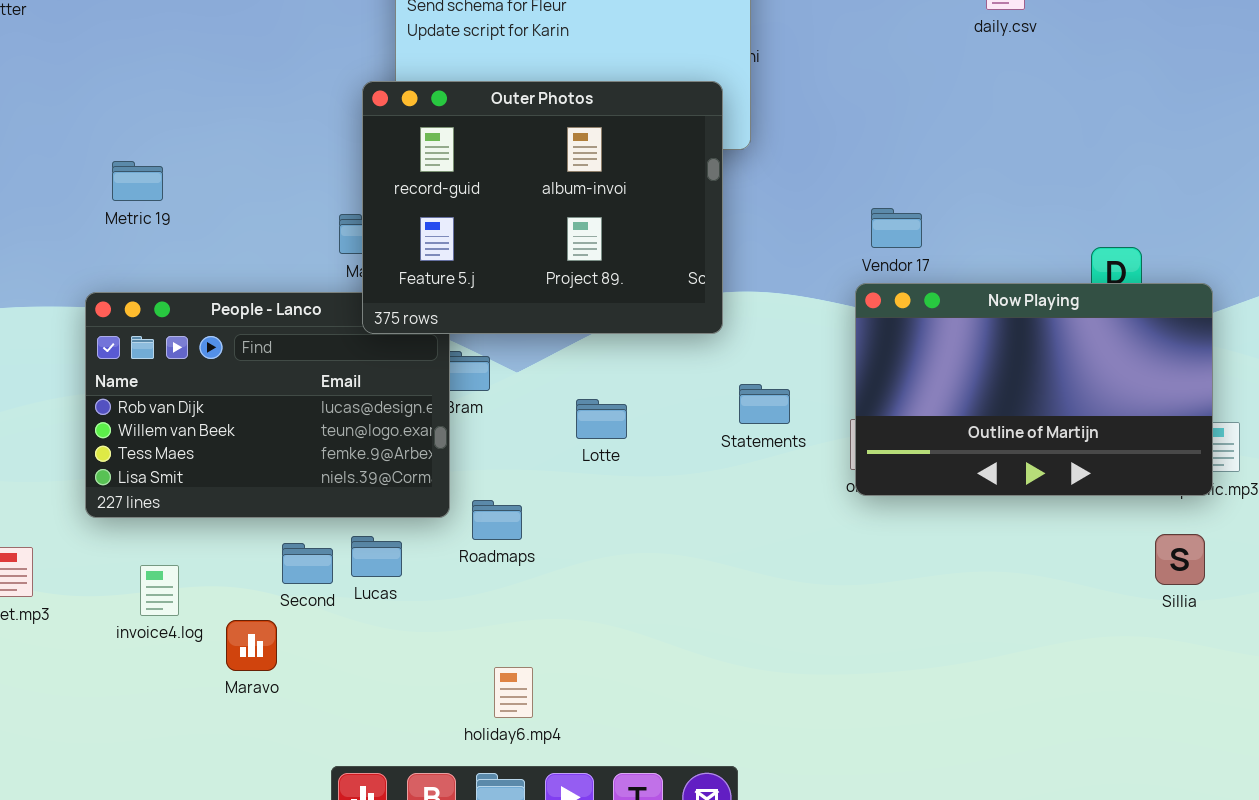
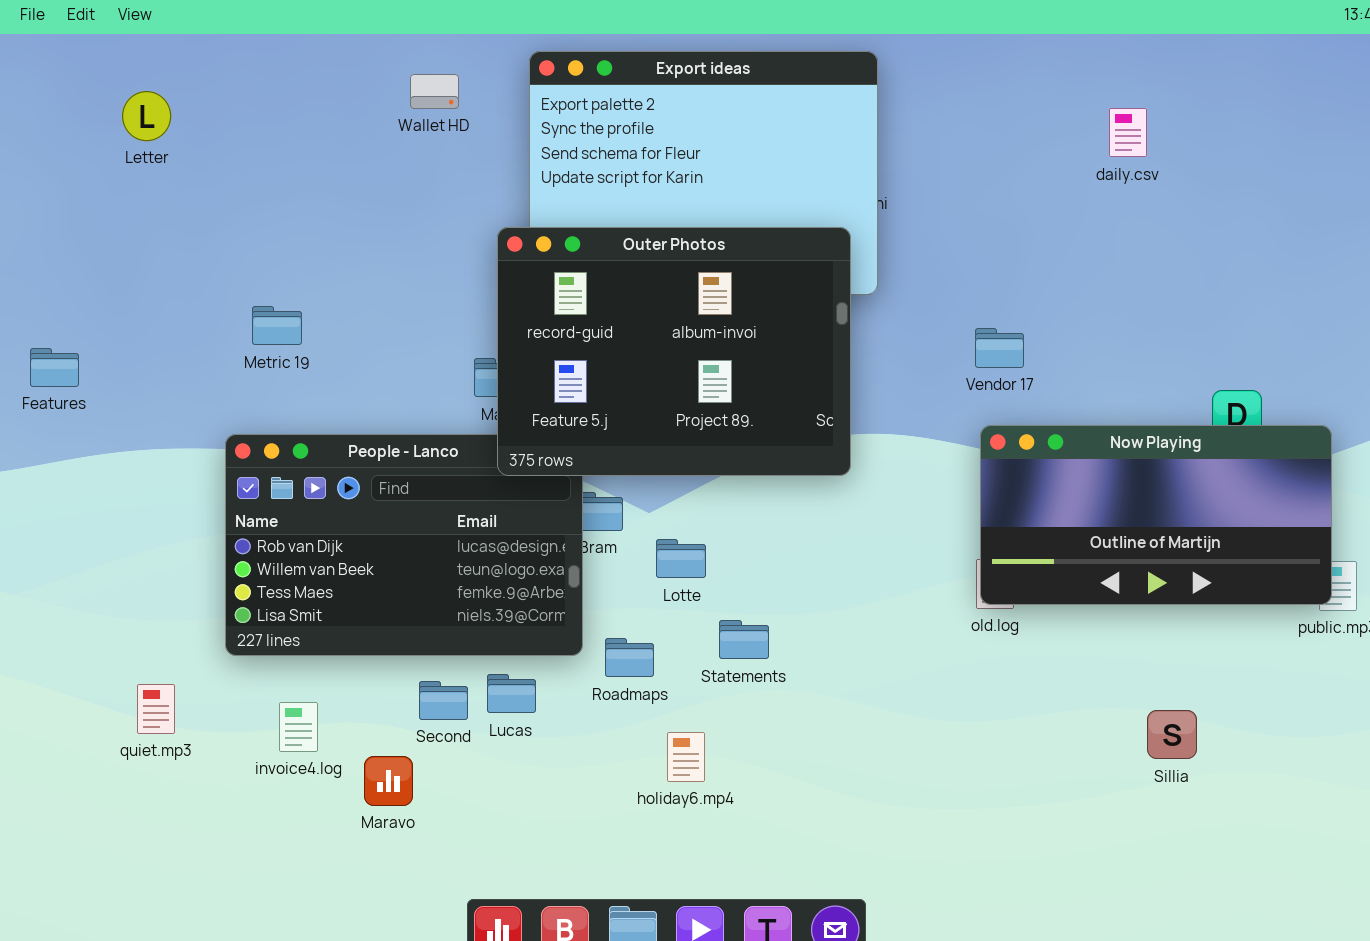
Vendor 17: [871,208,922,248] -> [975,328,1024,368], moved
Now Playing: [855,283,1213,496] -> [980,425,1332,605], resized
Statements: [739,384,790,424] -> [719,620,769,659], moved
Lotte: [576,399,627,439] -> [656,539,706,578], moved
Sillia: [1155,534,1205,585] -> [1147,710,1197,759], moved
holiday6.mp4: [494,667,533,718] -> [667,732,705,782], moved

